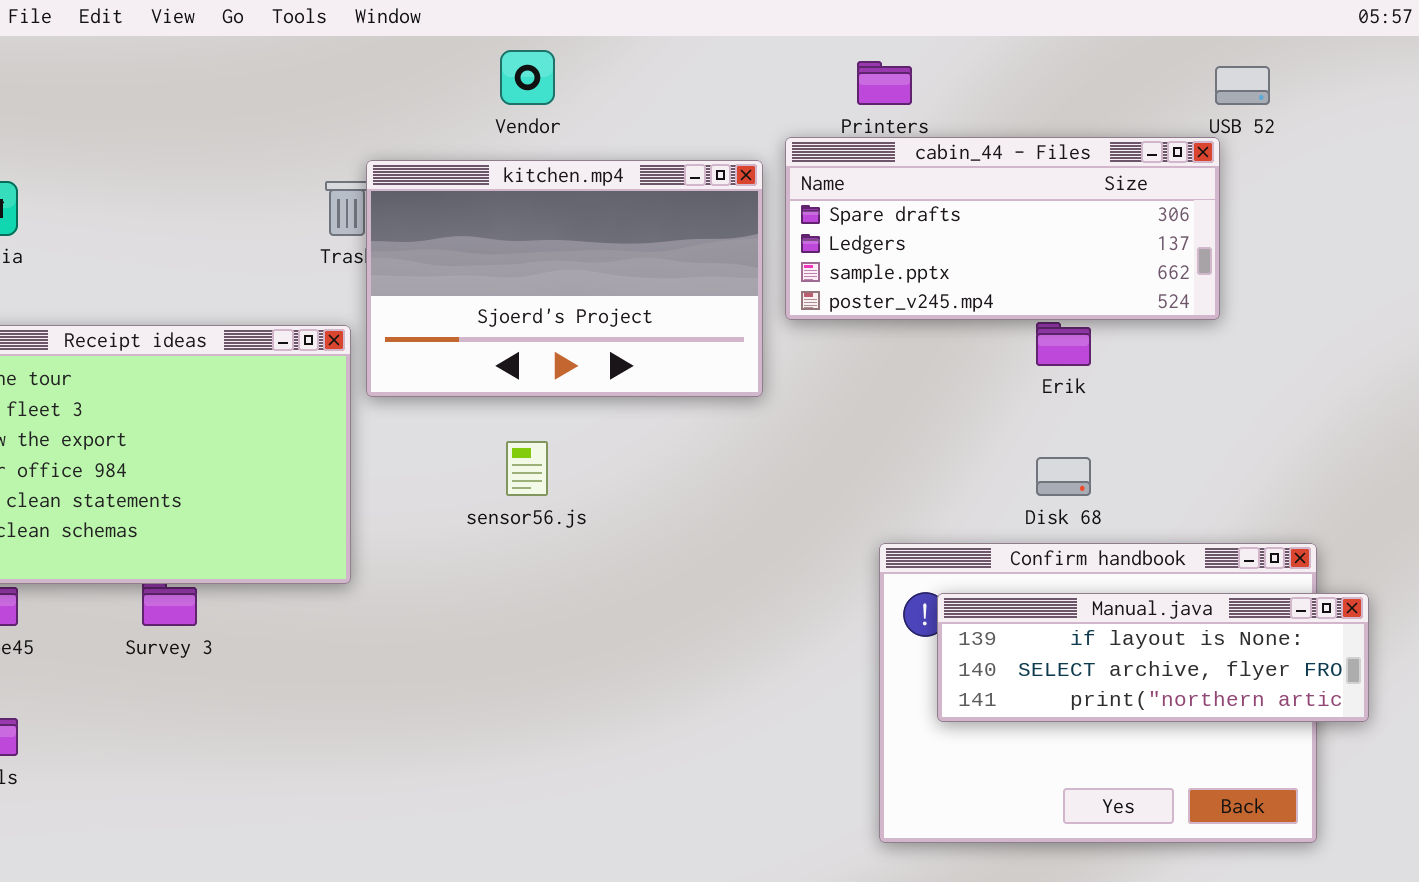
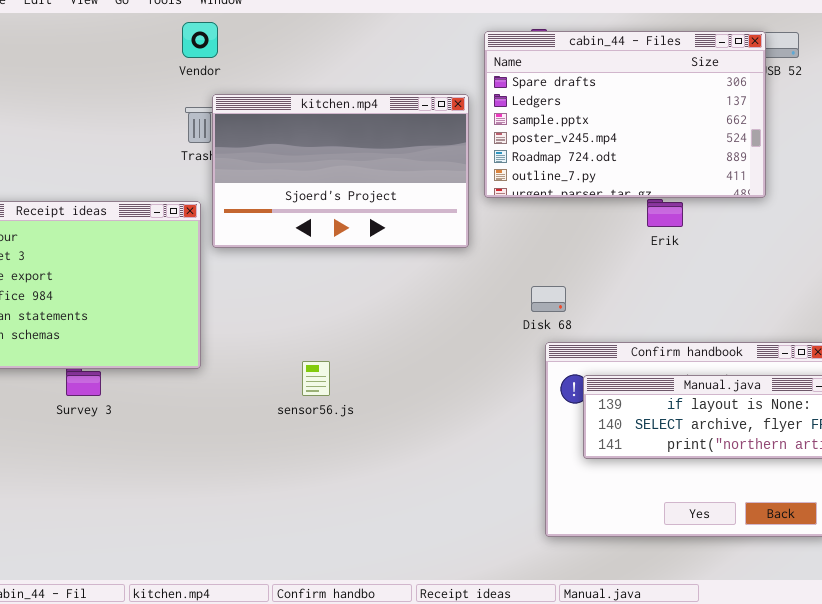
Vendor: [500,50,555,105] -> [182,22,218,58], moved
cabin_44 - Files: [785,137,1220,320] -> [484,31,766,198], resized
sensor56.js: [506,441,548,496] -> [302,361,330,396], moved
Disk 68: [1036,457,1091,496] -> [531,286,566,312], moved

